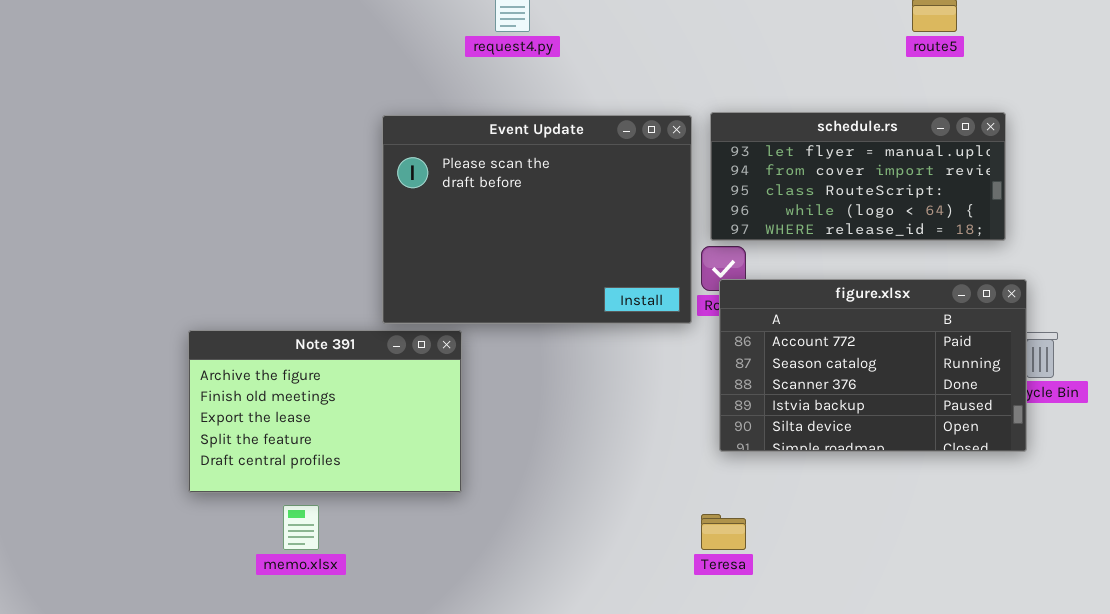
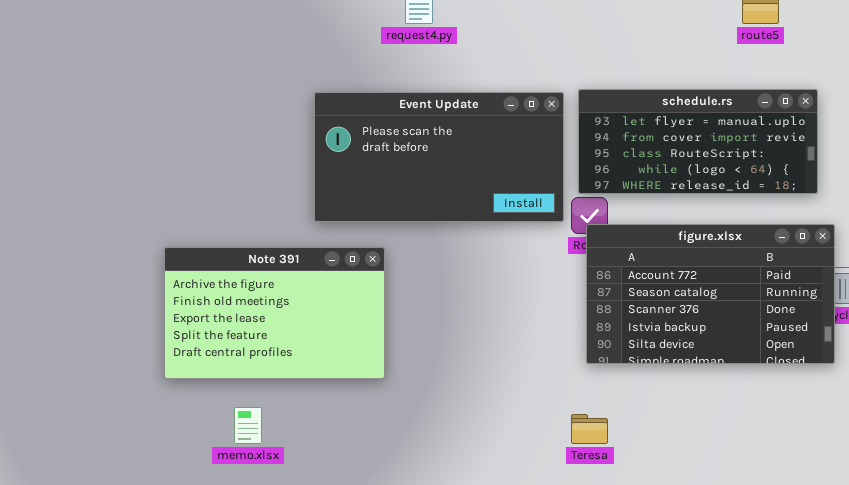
Event Update: [382,115,692,324] -> [314,92,564,222], resized
Note 391: [188,330,462,493] -> [164,247,385,379], moved

